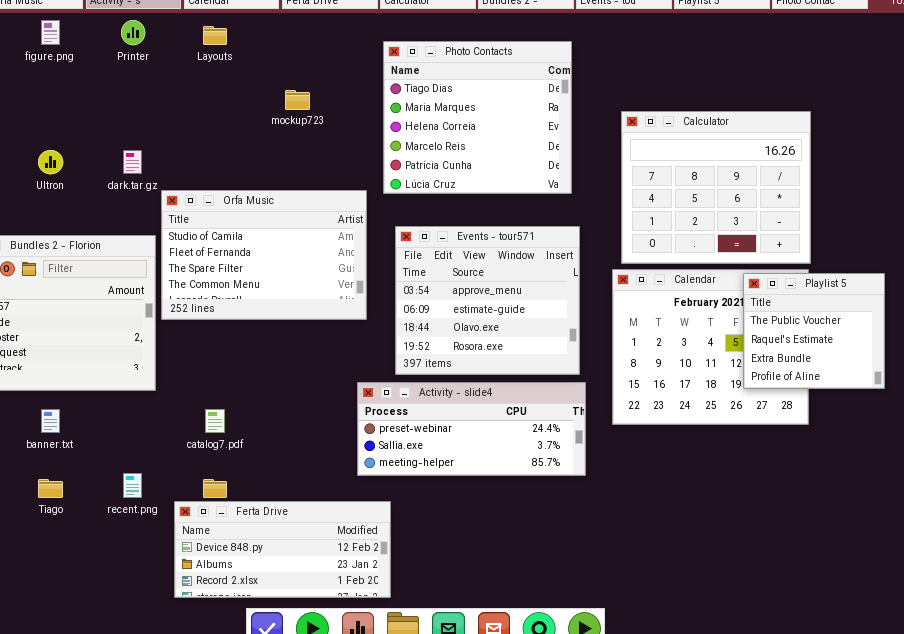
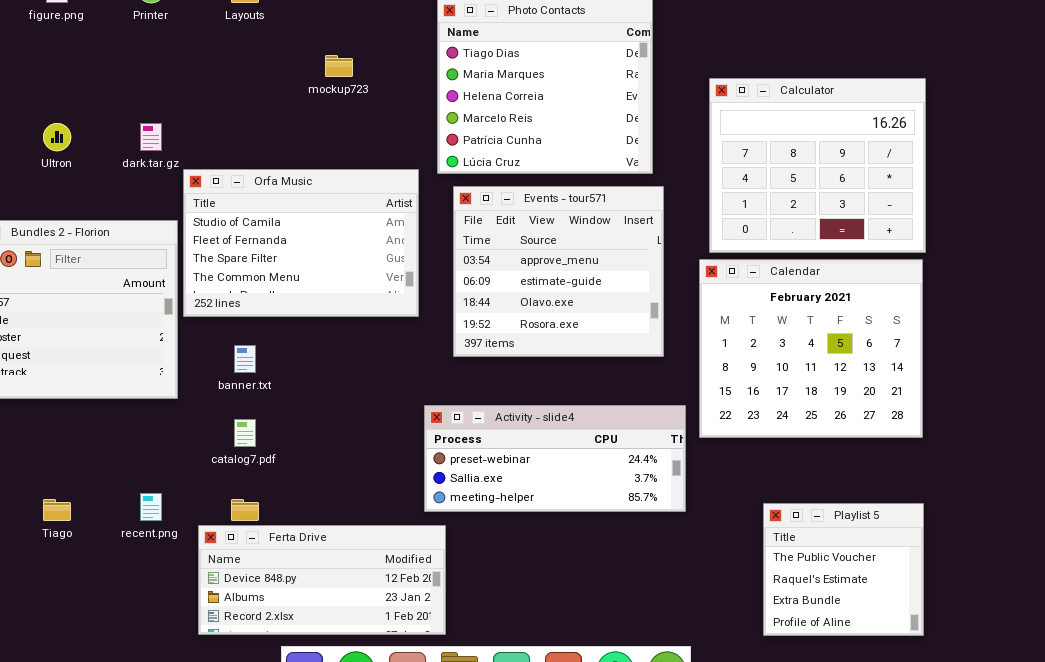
Events - tour571: [395,226,580,375] -> [453,186,664,357], moved
Playlist 5: [743,273,885,389] -> [763,503,924,636], moved
Activity - slide4: [357,382,586,476] -> [424,405,686,512], moved
banner.txt: [41,409,60,433] -> [234,345,256,373], moved

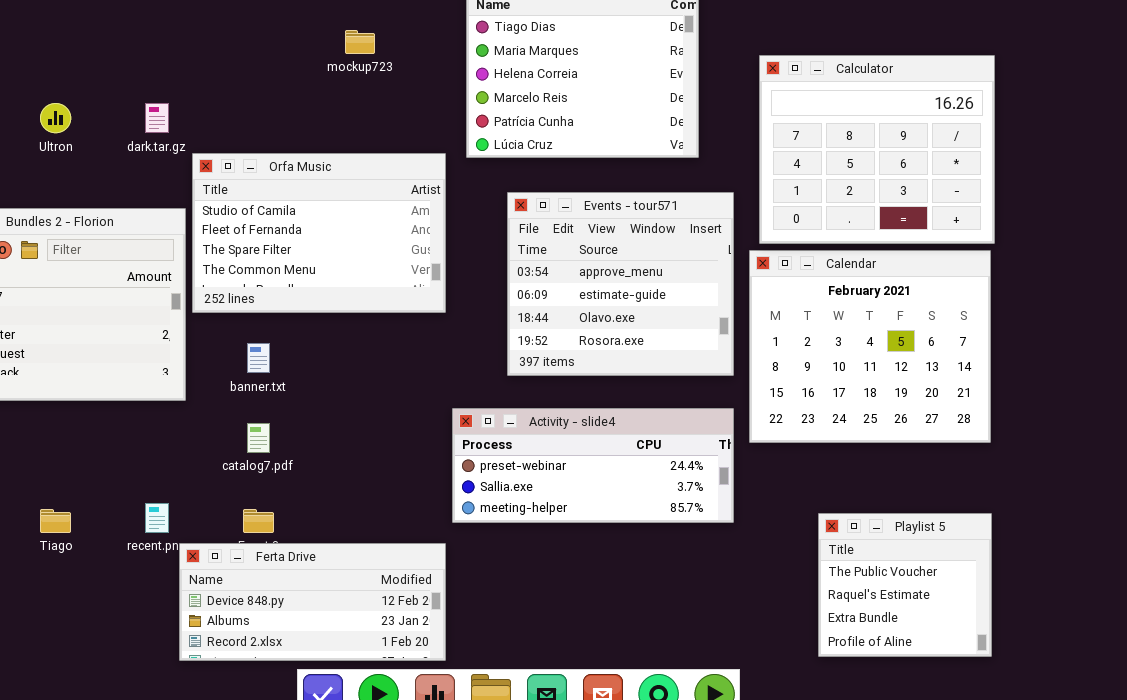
Events - tour571: [453,186,664,357] -> [507,192,734,376], moved
Ferta Drive: [198,525,446,635] -> [179,543,446,661], moved

